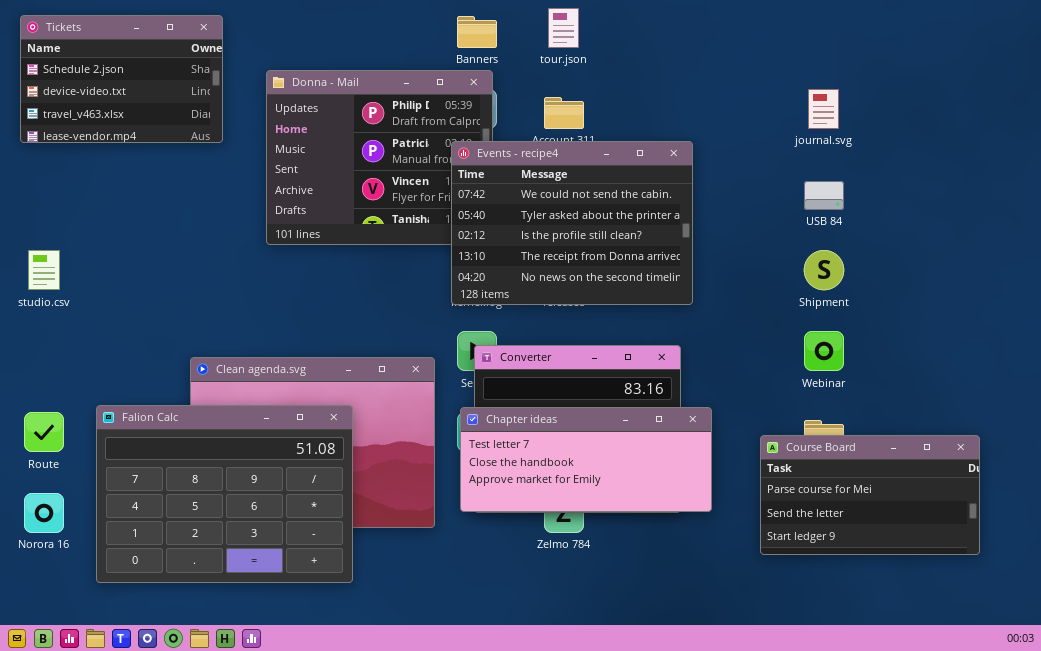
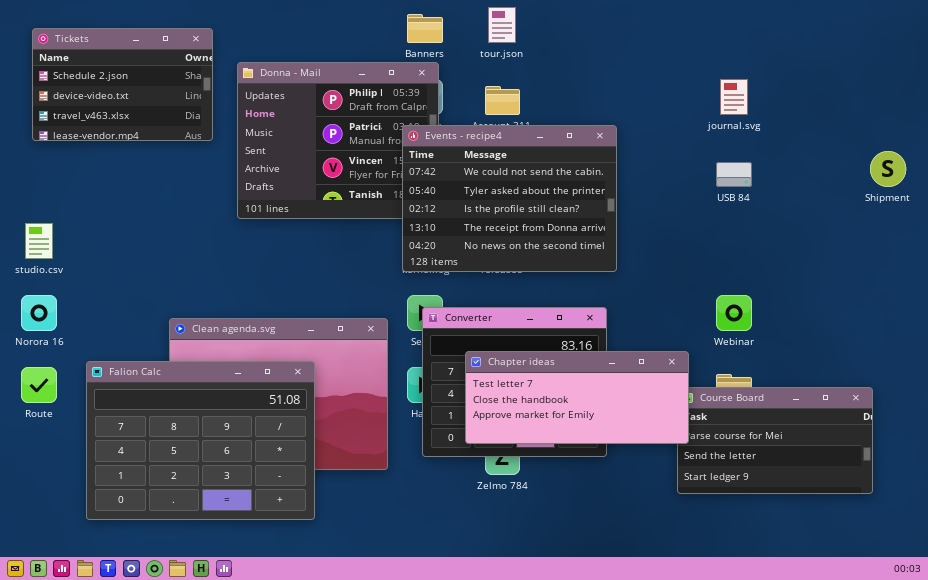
Tickets: [20,15,223,143] -> [32,28,213,141], moved
Shipment: [804,250,844,290] -> [870,151,906,187], moved
Chapter ideas: [460,407,712,512] -> [465,351,689,444], moved
Norora 16: [24,493,64,533] -> [21,295,57,331], moved

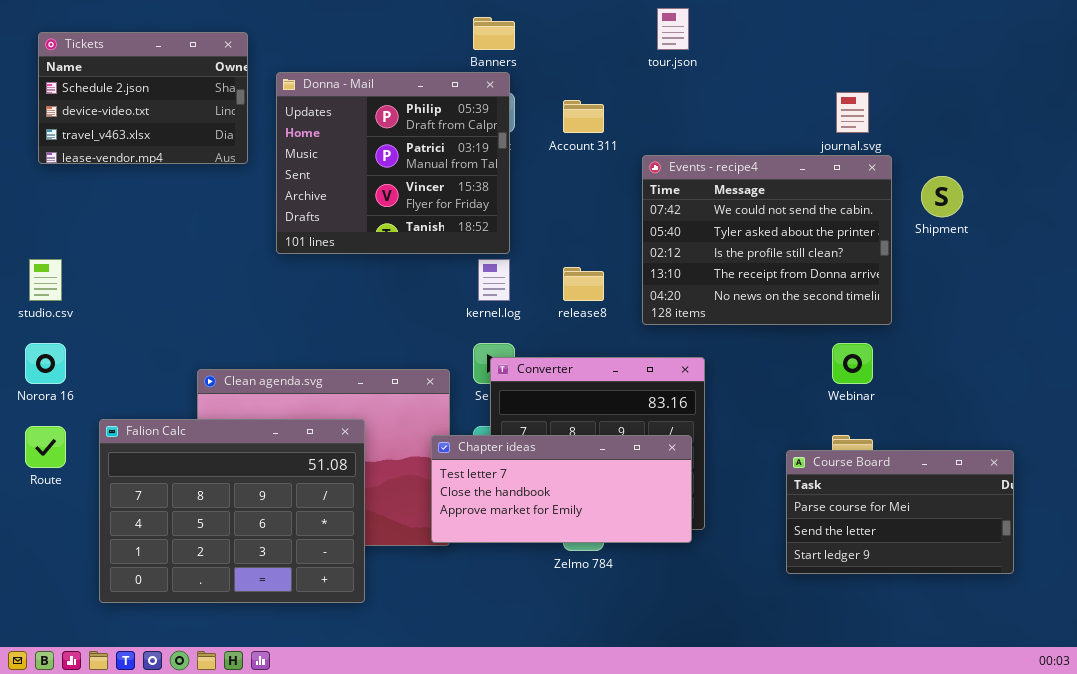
tour.json: [488,7,516,43] -> [657,8,689,50], moved
Events - recipe4: [402,125,617,272] -> [642,155,892,325], moved
Shipment: [870,151,906,187] -> [921,176,963,217], moved
Chapter ideas: [465,351,689,444] -> [431,435,692,543], moved

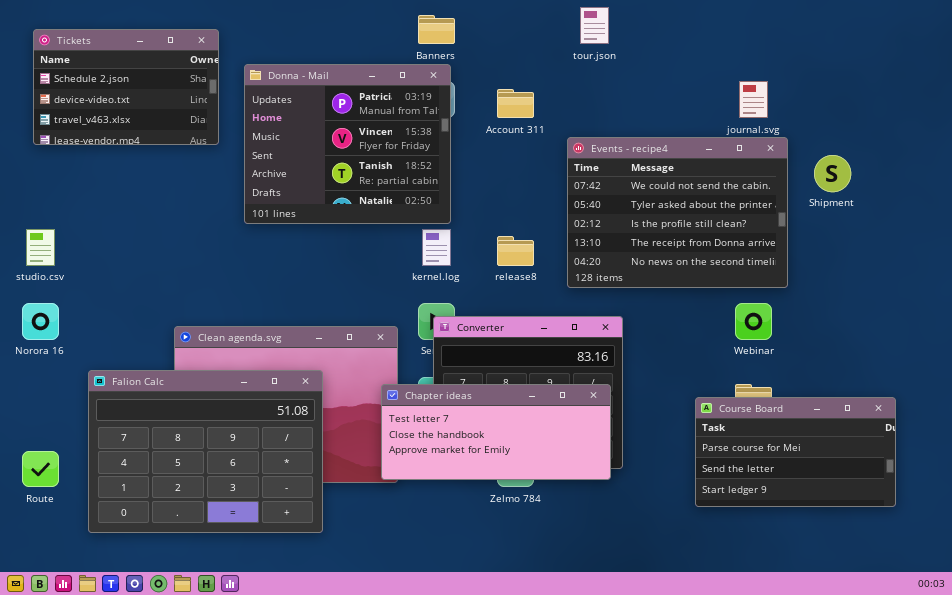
Donna - Mail: [276,72,510,254] -> [244,64,451,224], scrolled down 1 row
Route: [25,426,66,468] -> [22,451,59,487], moved

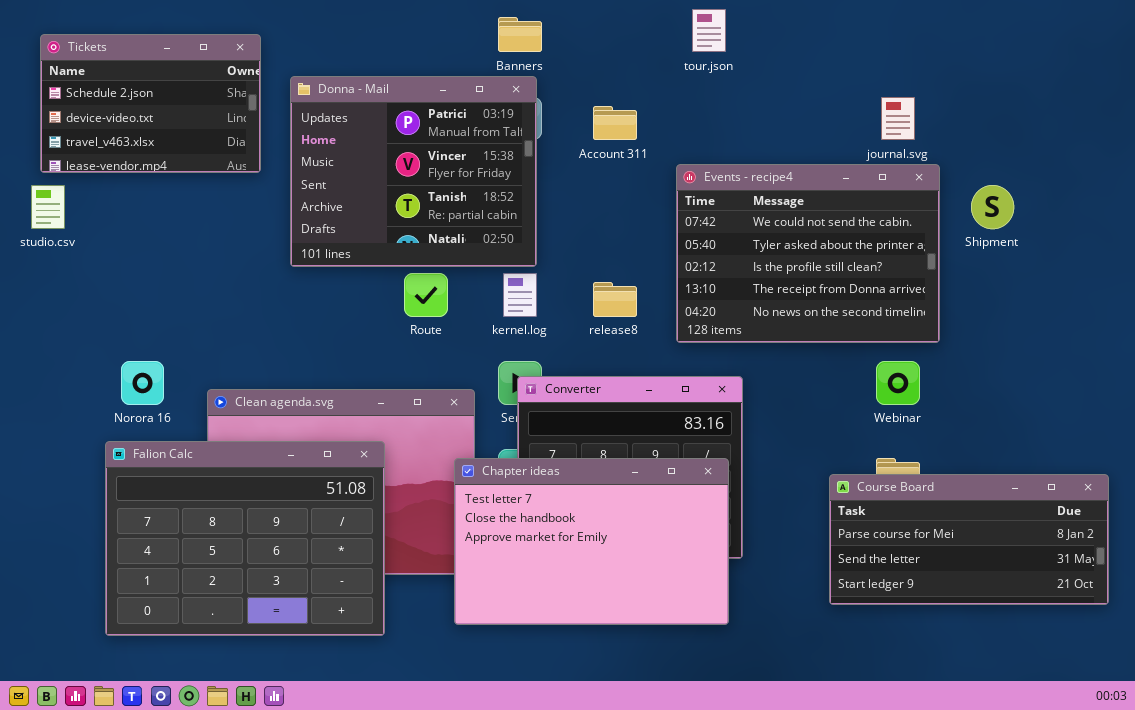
studio.csv: [26,229,55,266] -> [31,185,65,229], moved
Norora 16: [22,303,59,340] -> [121,361,164,405], moved
Chapter ideas: [381,384,611,480] -> [454,458,729,625], resized
Course Board: [695,397,896,507] -> [829,474,1109,605], resized
Route: [22,451,59,487] -> [404,273,448,317], moved

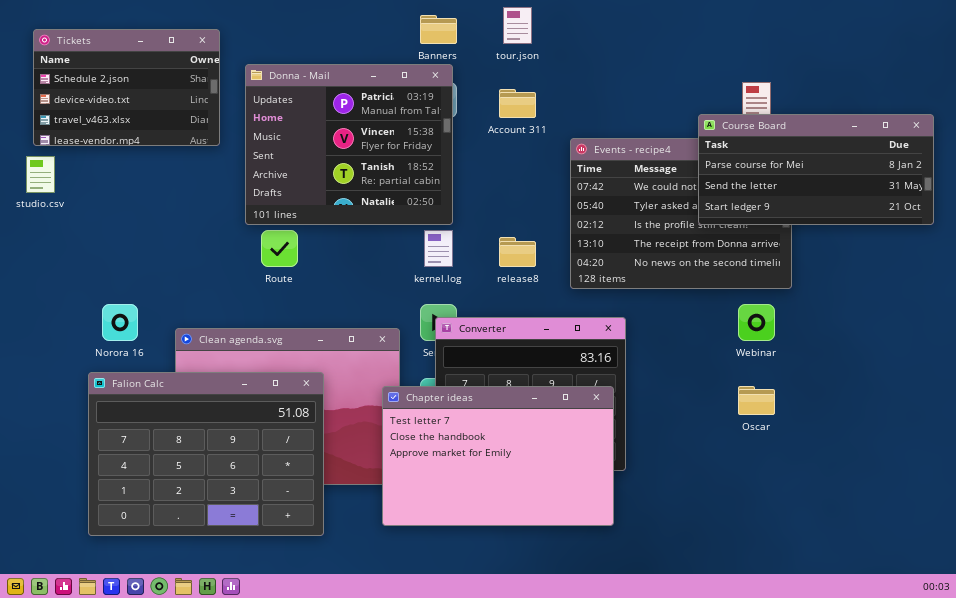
tour.json: [692,9,726,52] -> [503,7,532,44], moved
Route: [404,273,448,317] -> [261,230,298,267], moved
Course Board: [829,474,1109,605] -> [698,114,934,225], moved

